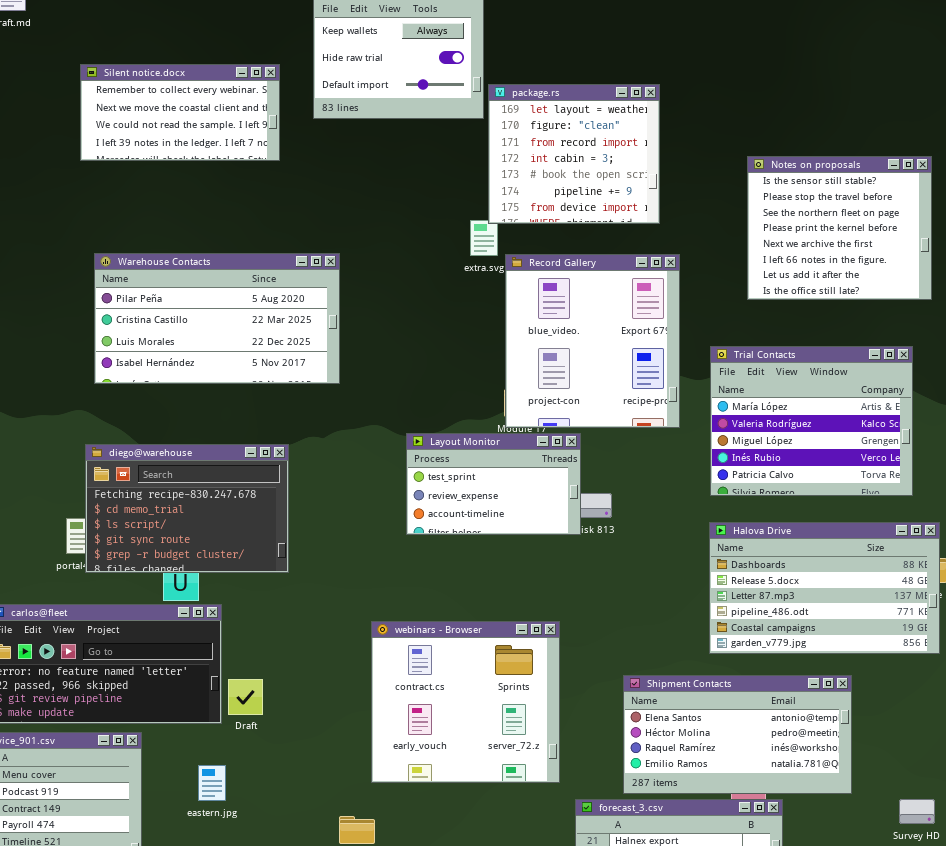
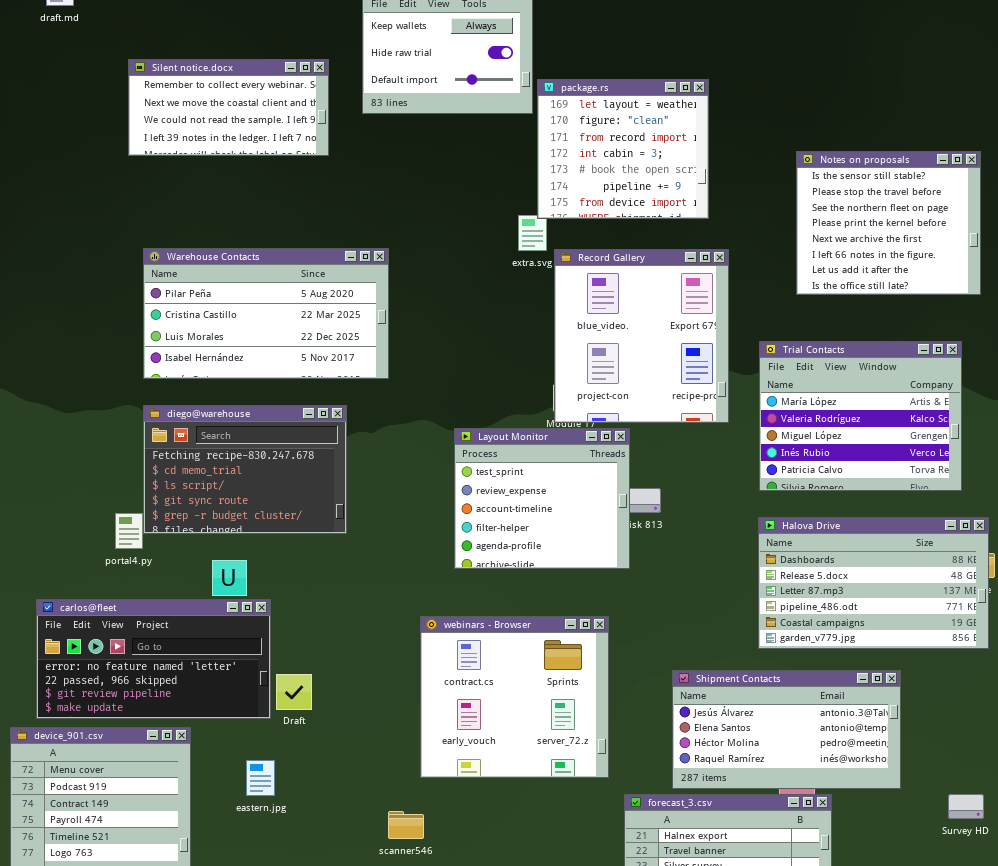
Layout Monitor: [406,433,581,535] -> [454,428,630,569], resized
diego@warehouse: [85,444,289,573] -> [143,405,347,534], moved
Shipment Contacts: [623,675,852,794] -> [672,670,901,789], scrolled up 1 row

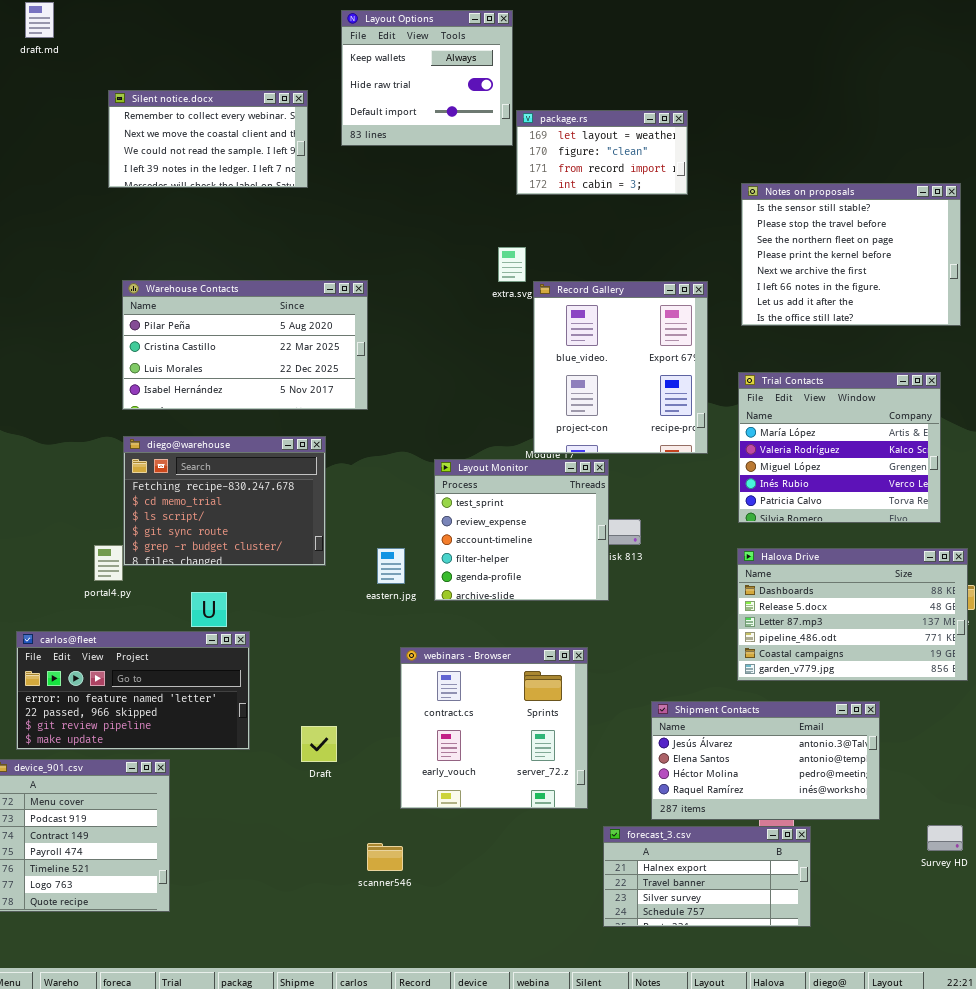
package.rs: [537,79,709,219] -> [516,110,688,195], resized
Notes on proposals: [796,151,981,295] -> [741,183,961,326], resized
Draft: [276,674,312,710] -> [301,726,337,762], moved
eastern.jpg: [246,760,275,796] -> [377,548,405,584], moved

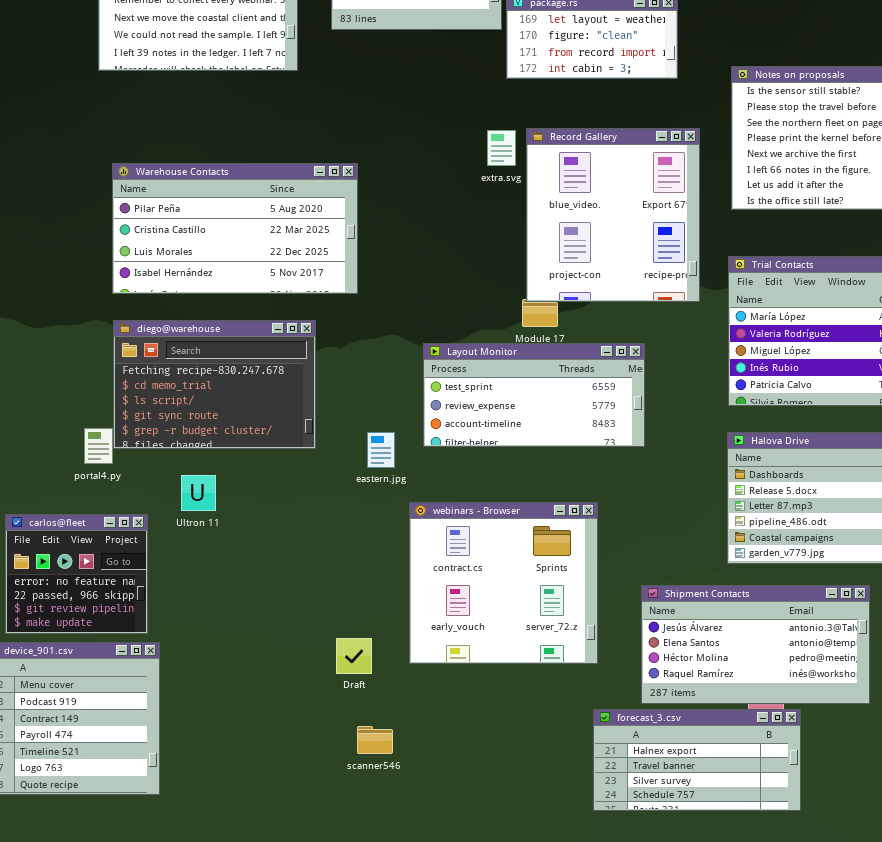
Record Gallery: [533,281,708,454] -> [526,128,700,302], moved
Layout Monitor: [434,459,609,601] -> [423,343,645,447], resized
carlos@fleet: [16,631,250,750] -> [5,514,148,634], resized
webinars - Browser: [400,647,588,809] -> [409,502,598,664], moved
Draft: [301,726,337,762] -> [336,638,372,674], moved

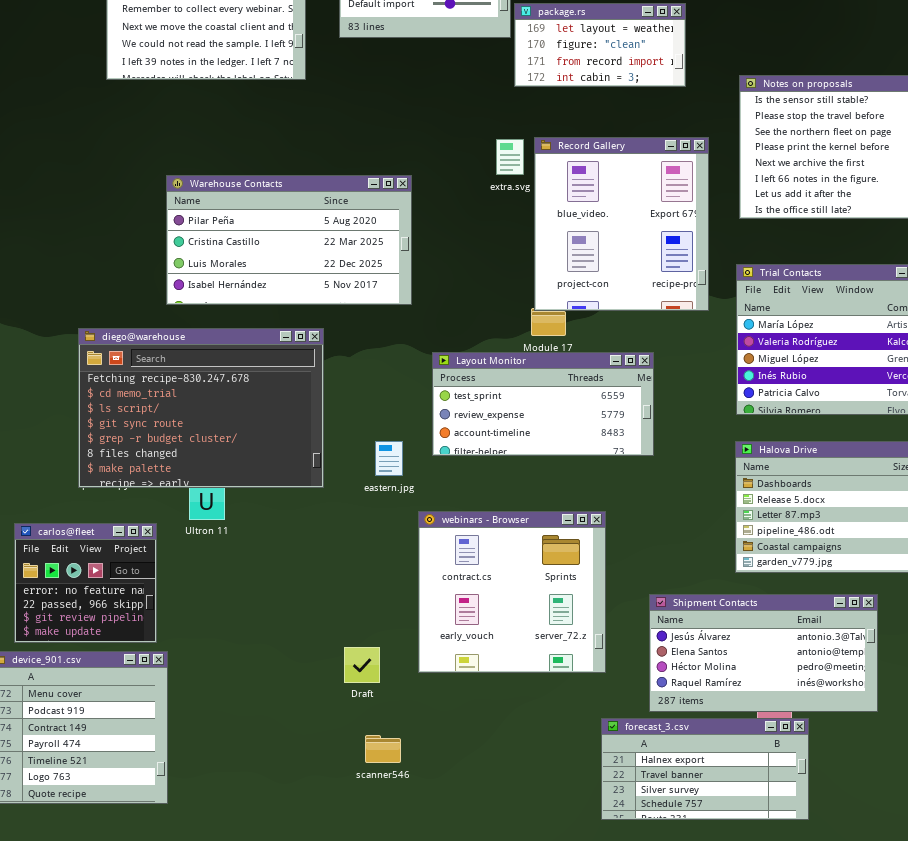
Warehouse Contacts: [112,163,358,294] -> [166,175,412,305], moved
diego@warehouse: [113,320,316,449] -> [78,328,324,488], resized

